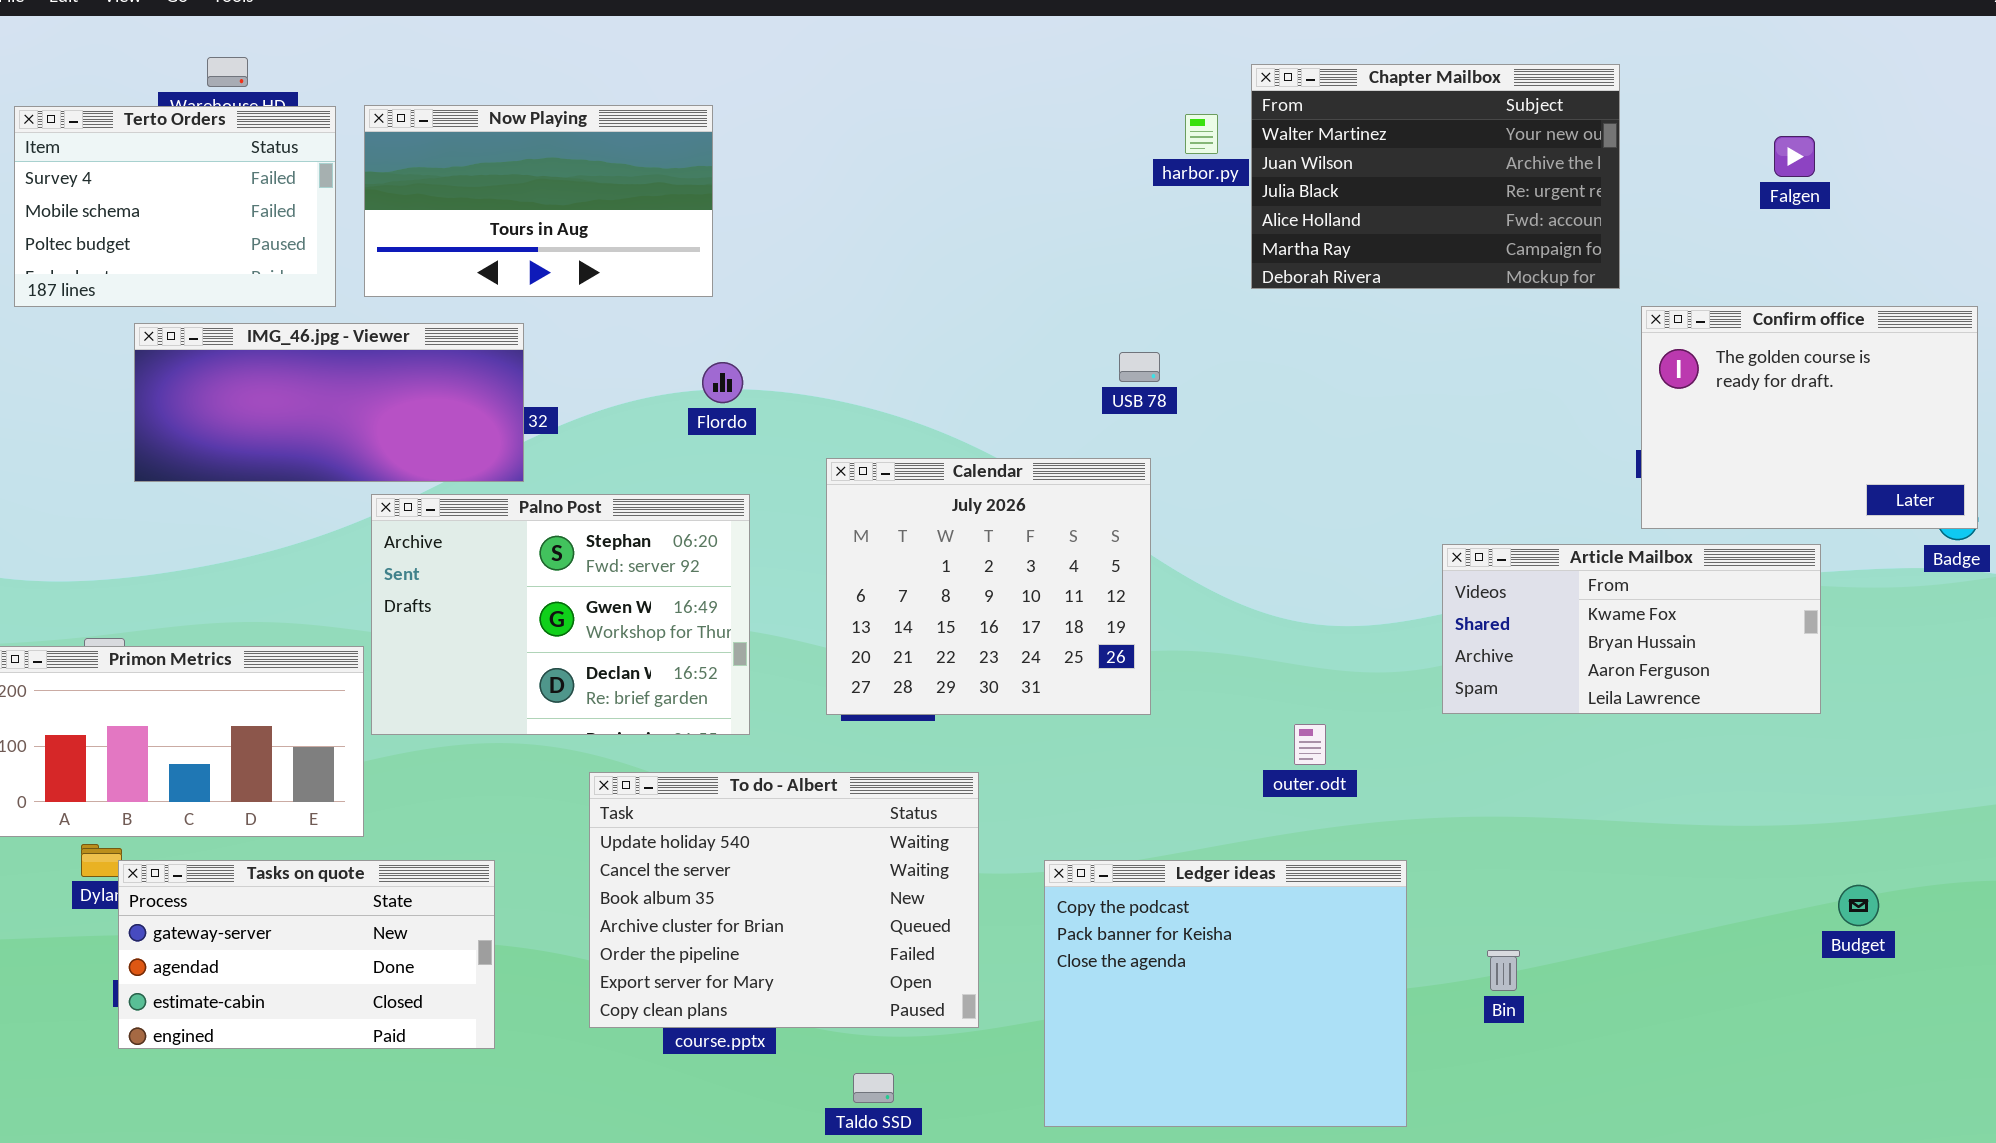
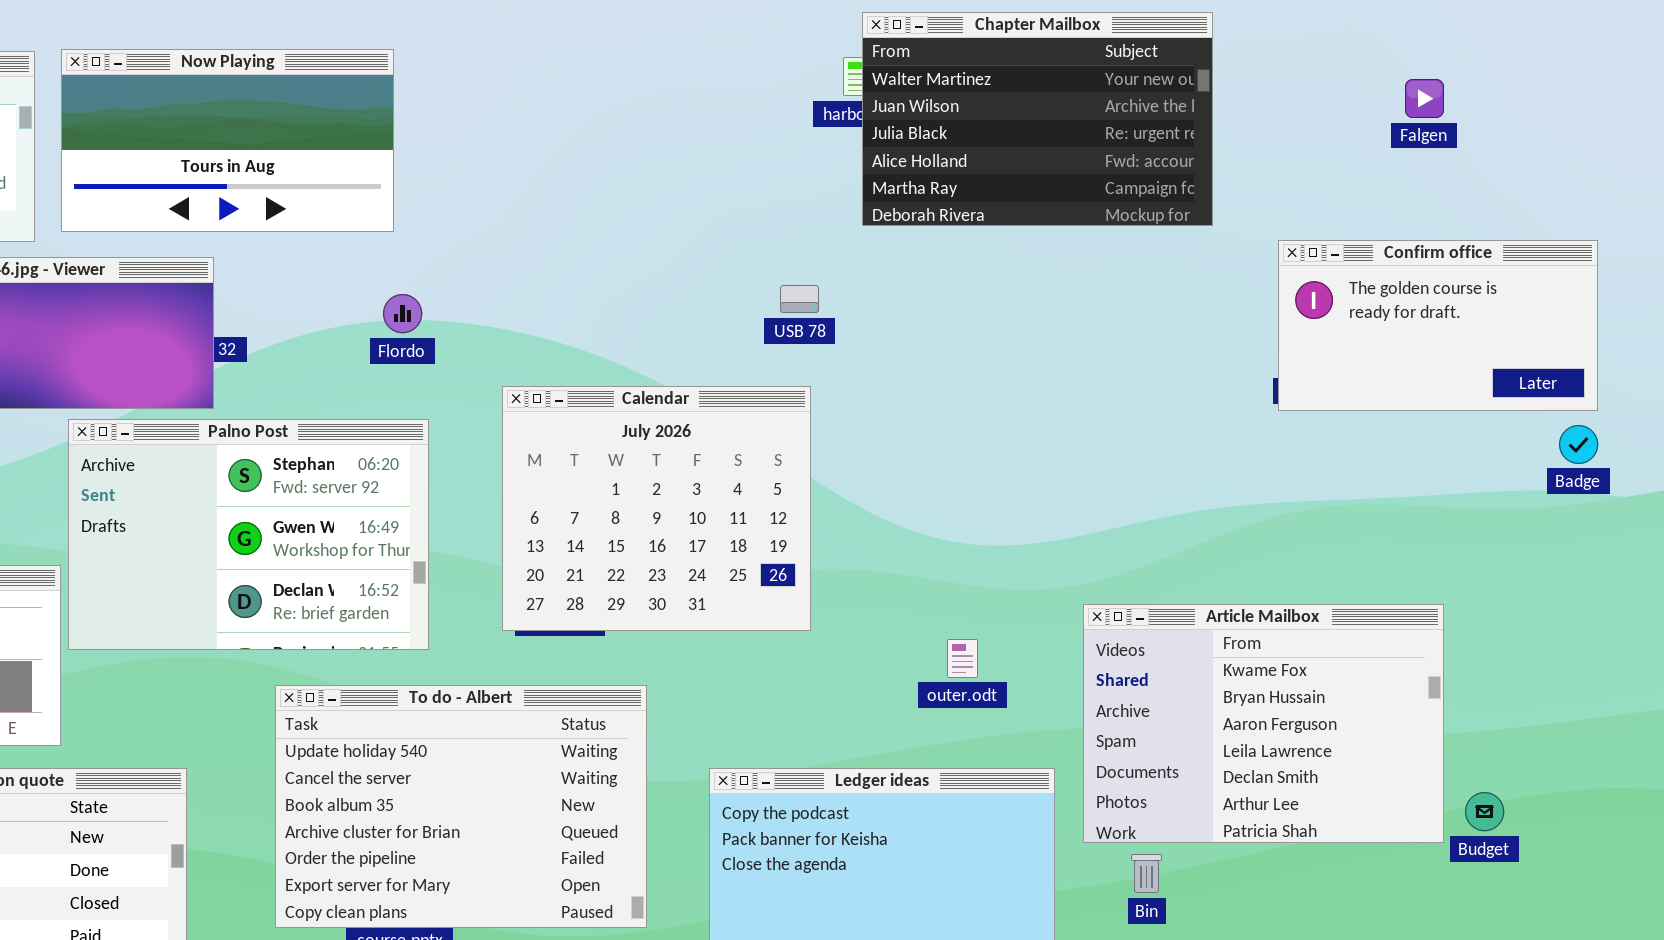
Chapter Mailbox: [1251,64,1620,289] -> [862,12,1213,226], moved
Confirm office: [1641,306,1978,529] -> [1278,240,1598,411], resized
Article Mailbox: [1442,544,1821,714] -> [1083,604,1444,843], moved, resized

